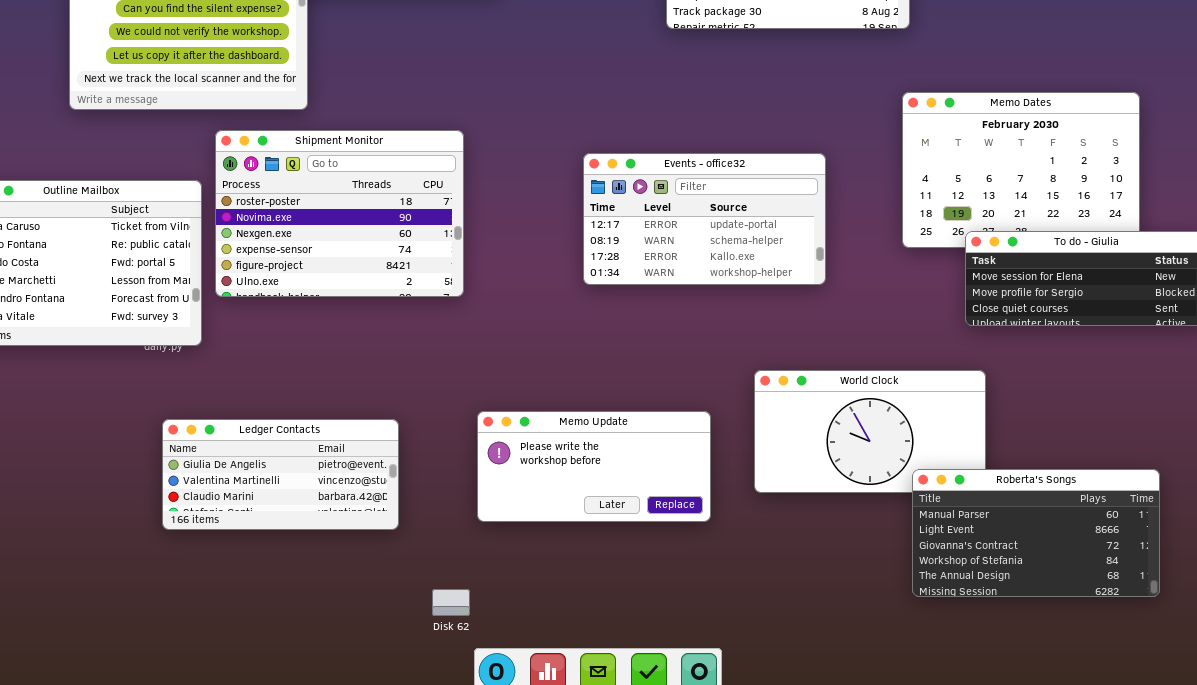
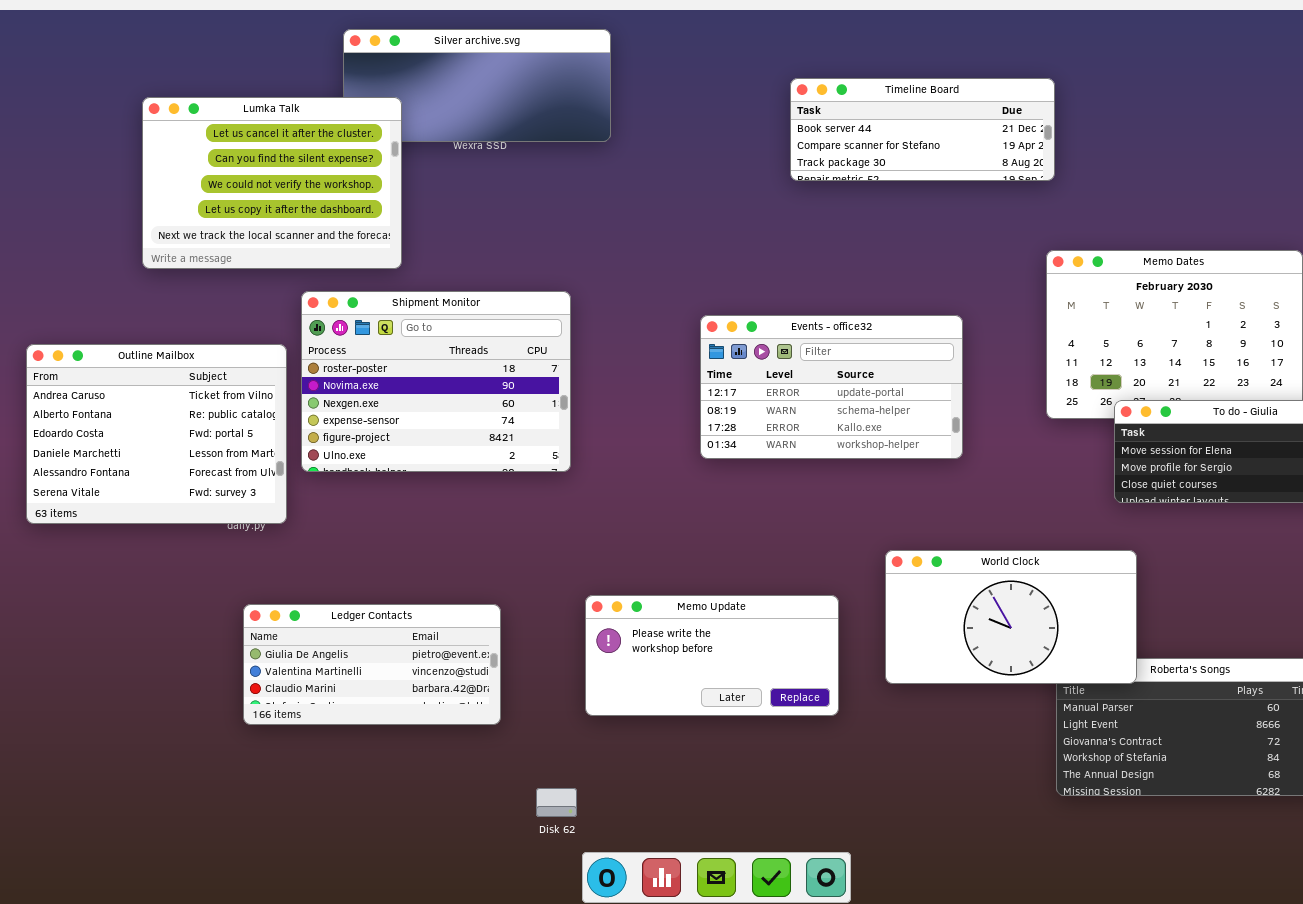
World Clock: [754,370,986,493] -> [885,550,1137,684], raised

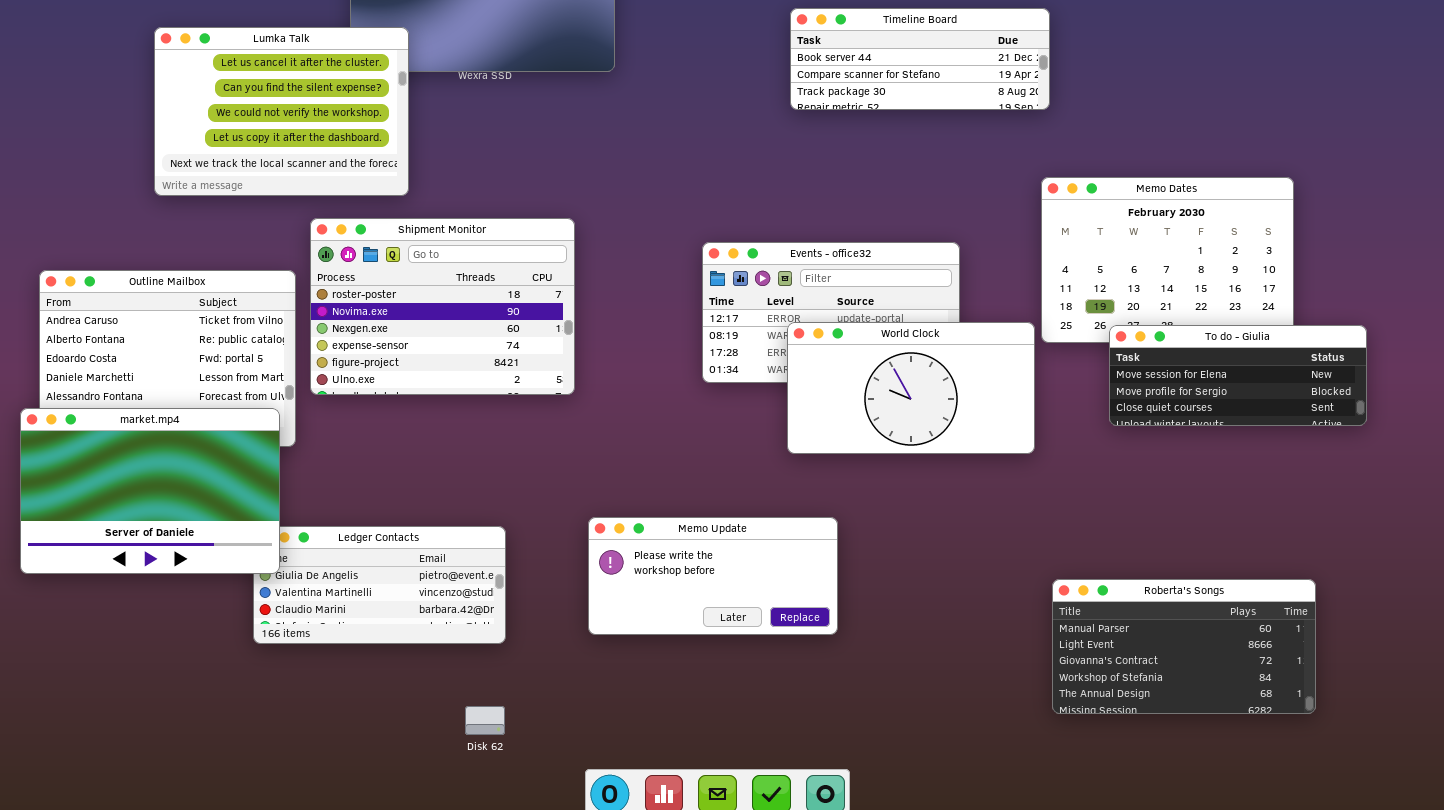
market.mp4: none -> [20,408,280,574], opened
World Clock: [885,550,1137,684] -> [787,322,1035,454], moved
Disk 62: [536,788,577,817] -> [465,706,505,735], moved

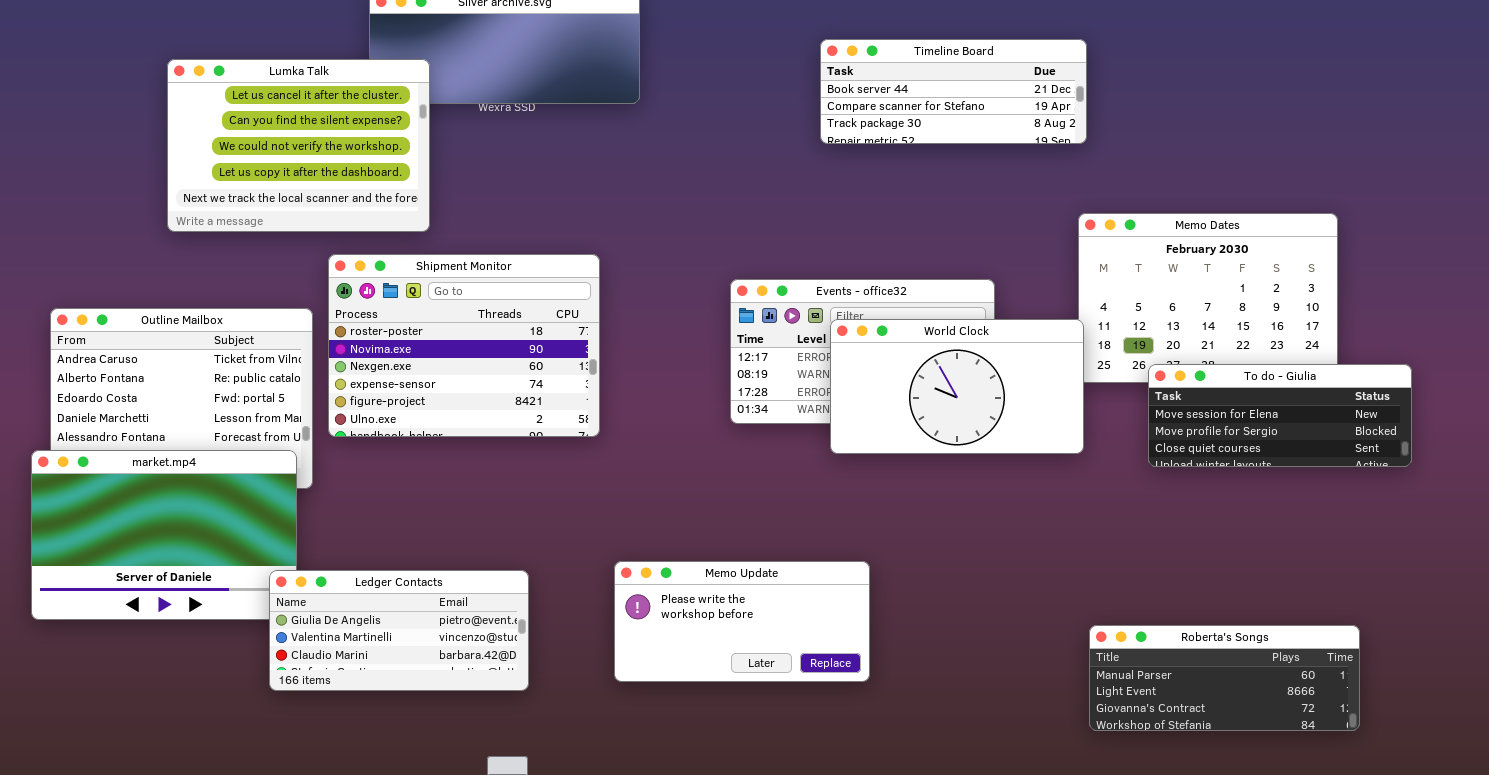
World Clock: [787,322,1035,454] -> [830,319,1084,454], moved
Ledger Contacts: [253,526,506,644] -> [269,570,529,691], raised
Roberta's Songs: [1052,579,1316,714] -> [1089,625,1360,731], resized

